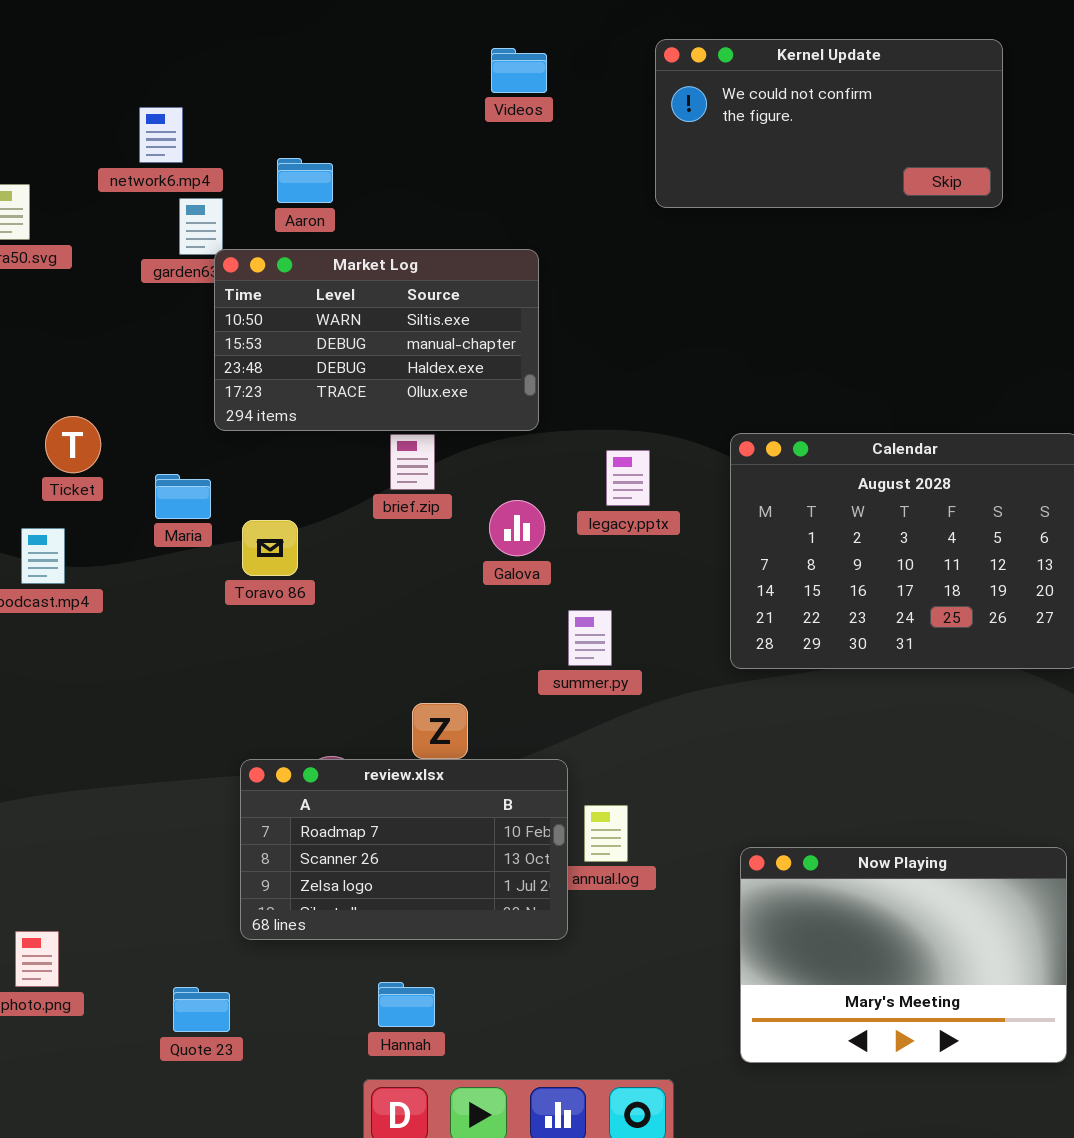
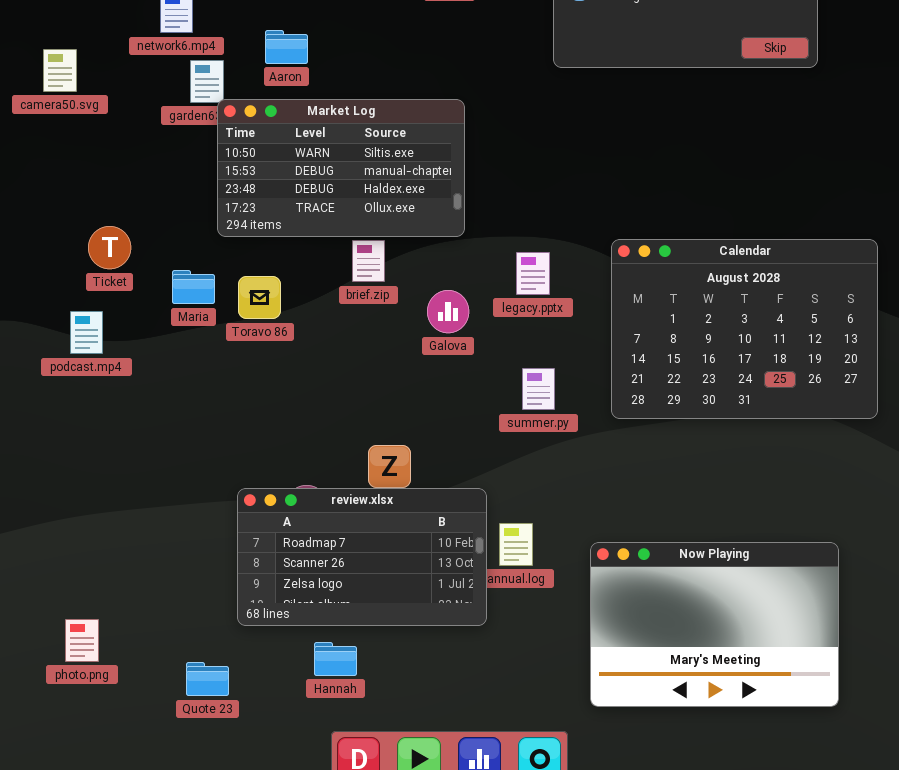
Toravo 86: [242,520,298,576] -> [238,276,281,319], moved
summer.py: [568,610,612,666] -> [522,368,555,410], moved
Now Playing: [740,847,1067,1063] -> [590,542,839,707], moved
Hannah: [378,982,435,1027] -> [314,642,357,676], moved

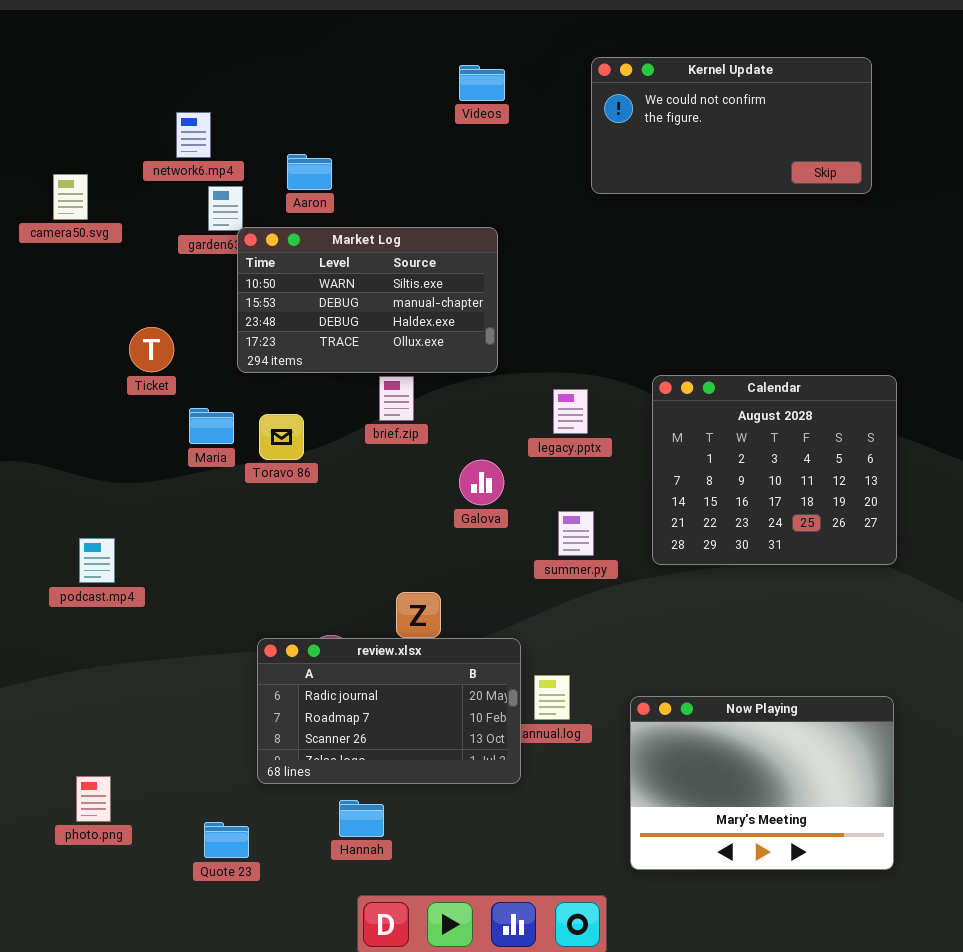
Ticket: [88,226,131,269] -> [129,327,174,372], moved
Calendar: [611,239,878,419] -> [652,375,897,565], resized
Galova: [427,290,469,333] -> [459,460,504,505], moved
podcast.mp4: [70,311,103,354] -> [79,538,115,583], moved
review.xlsx: [237,488,487,626] -> [257,638,521,784], scrolled up 1 row

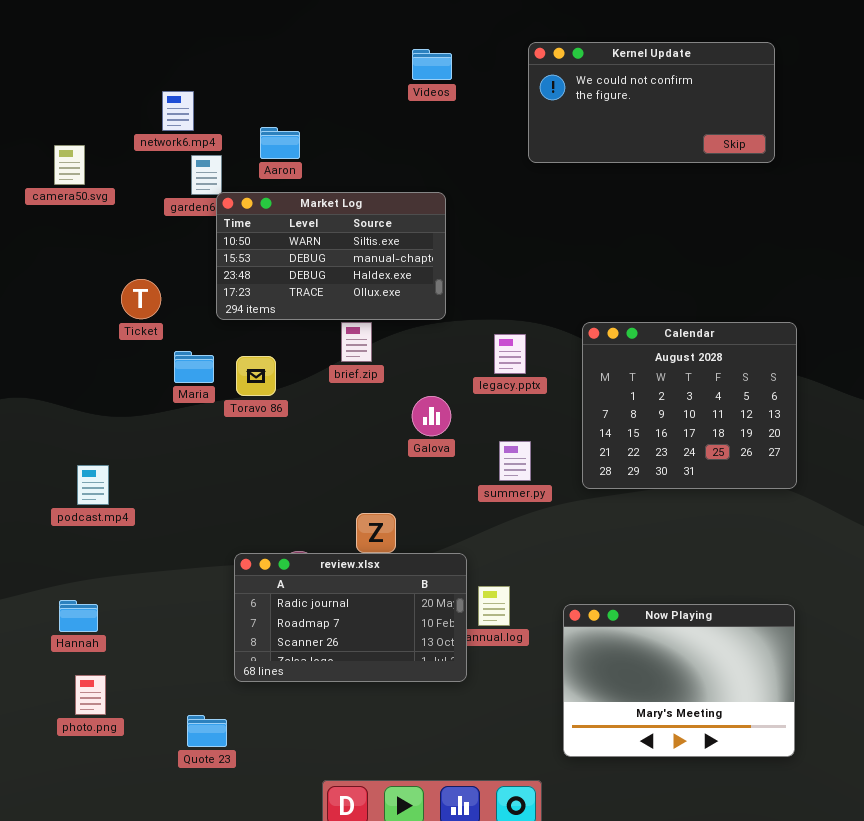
Hannah: [339,800,384,837] -> [59,600,98,632], moved

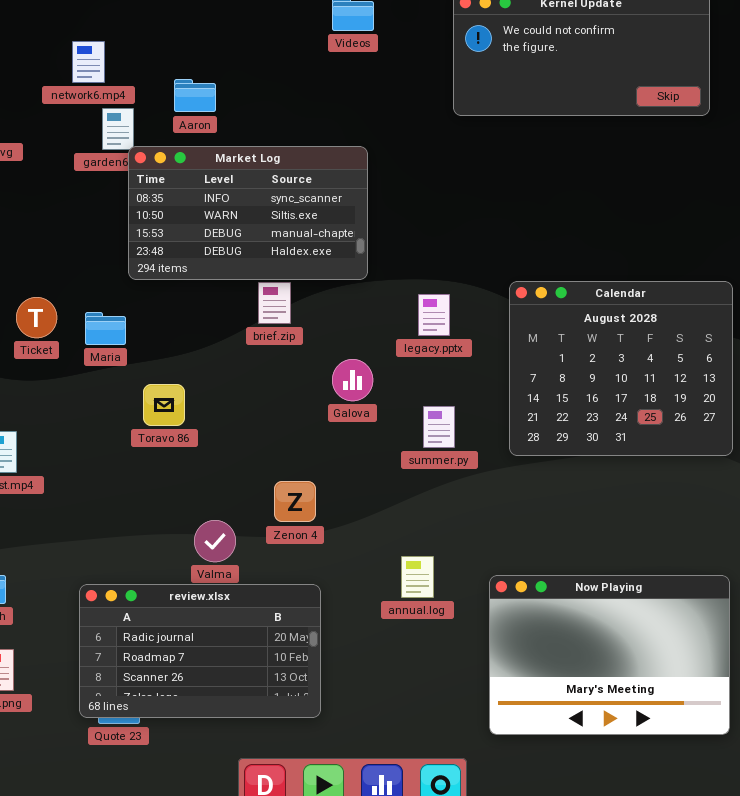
Market Log: [216,192,446,320] -> [128,146,368,280], scrolled up 1 row
Ticket: [121,279,161,319] -> [16,297,57,338], moved
Toravo 86: [236,356,276,396] -> [143,384,185,426], moved
review.xlsx: [234,553,467,682] -> [79,584,321,718], moved

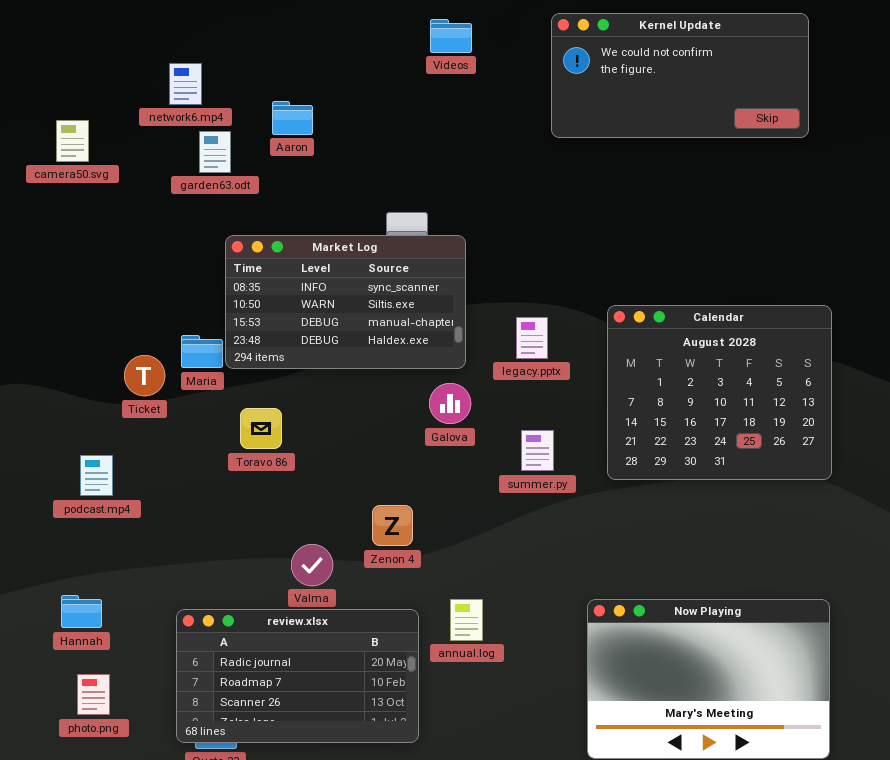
Market Log: [128,146,368,280] -> [225,235,466,369], moved
Ticket: [16,297,57,338] -> [124,355,165,396], moved
annual.log: [401,556,434,598] -> [450,599,483,641], moved

